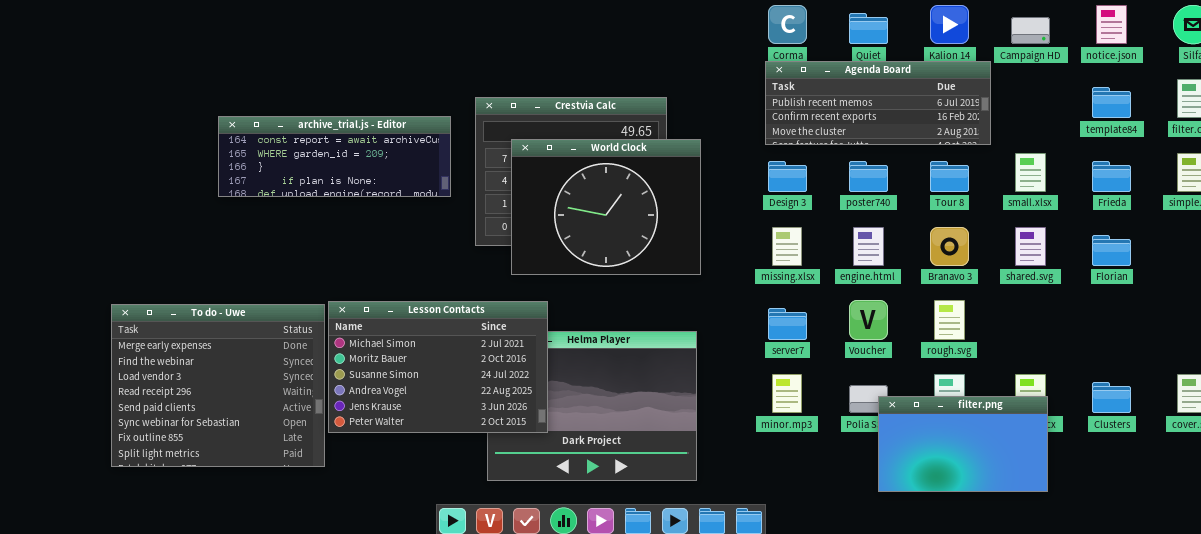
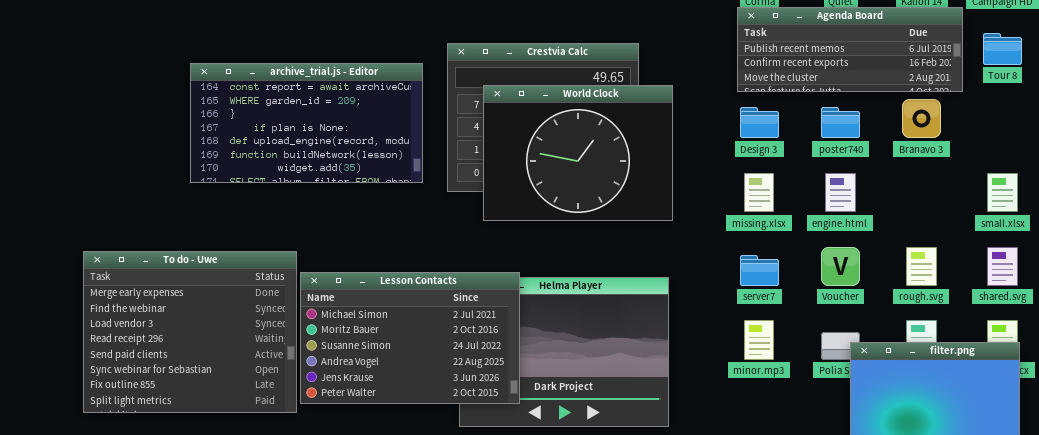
archive_trial.js - Editor: [218,116,451,197] -> [190,63,423,183], resized
small.xlsx: [1015,153,1046,192] -> [987,173,1018,212], moved
Tour 8: [930,161,969,192] -> [983,33,1022,65], moved
Branavo 3: [930,227,969,266] -> [902,99,941,138], moved
shared.svg: [1015,227,1046,266] -> [987,247,1018,286], moved
Lesson Contacts: [328,301,548,433] -> [300,272,520,404], moved

